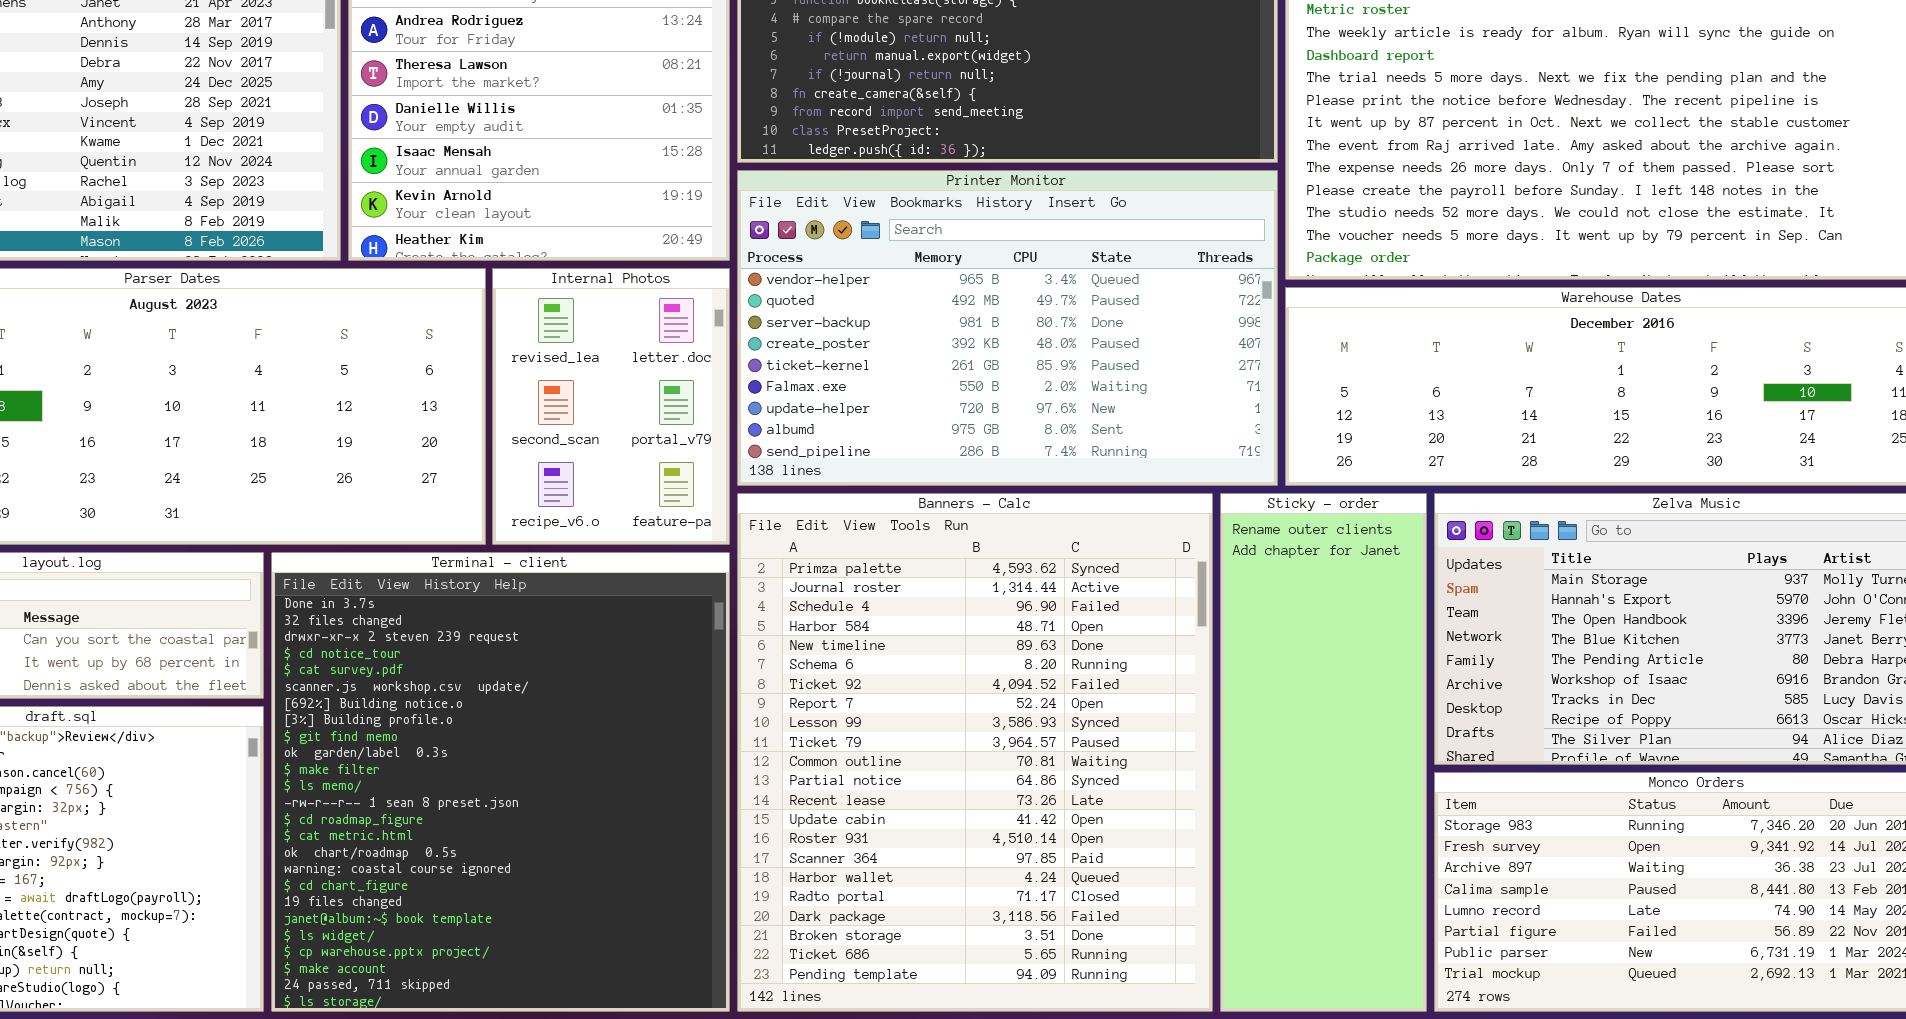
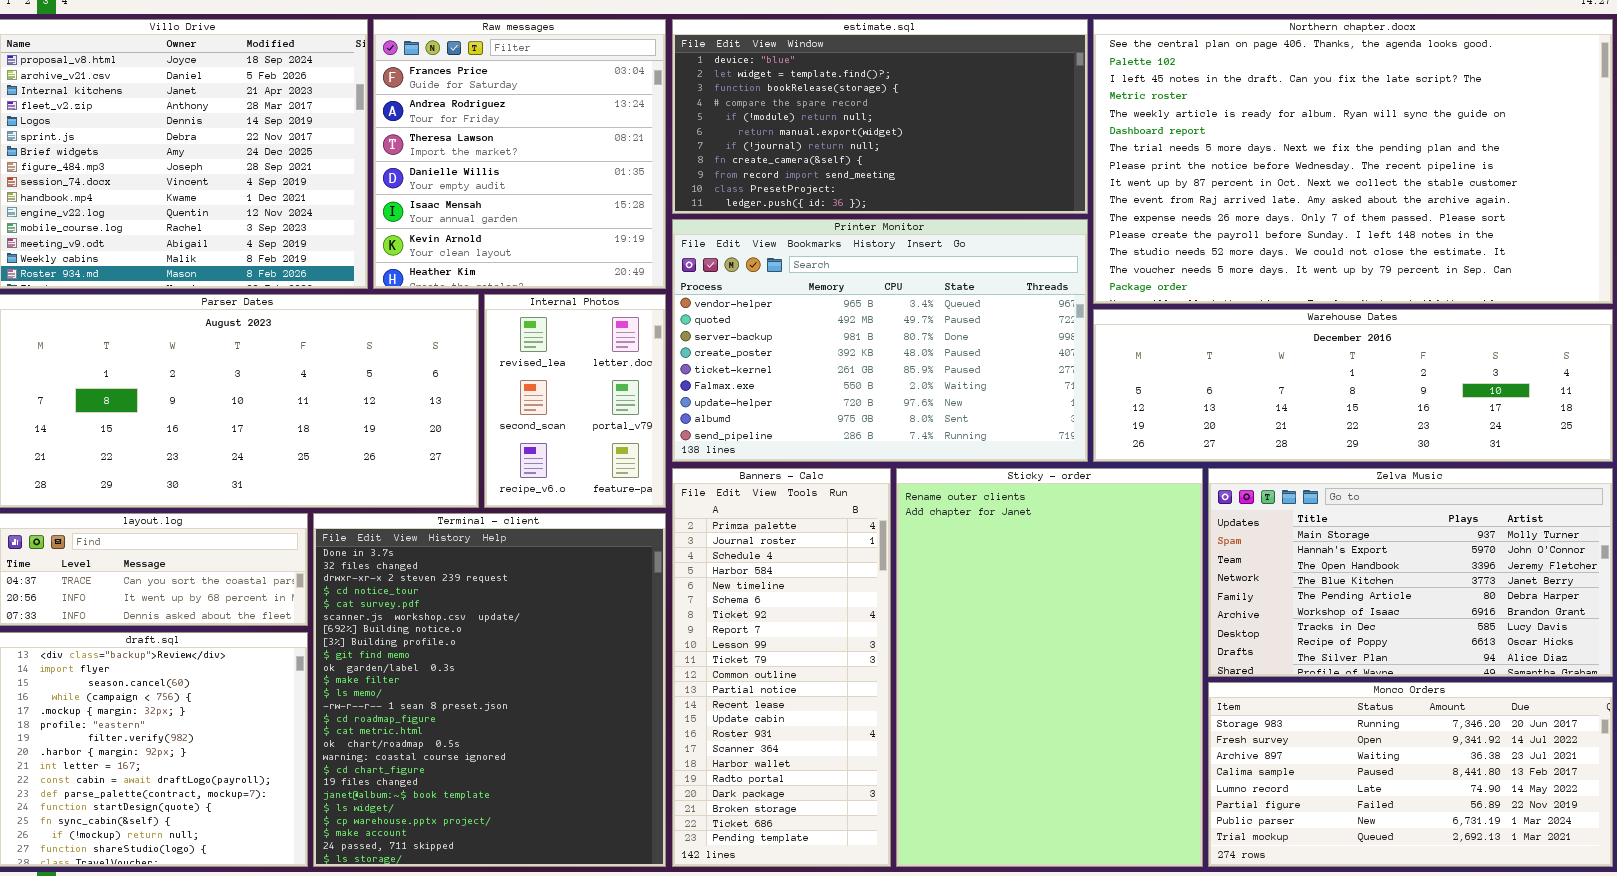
Banners - Calc: [737,493,1213,1012] -> [672,468,891,867], resized
Sticky - order: [1220,493,1427,1012] -> [896,468,1203,867], resized

